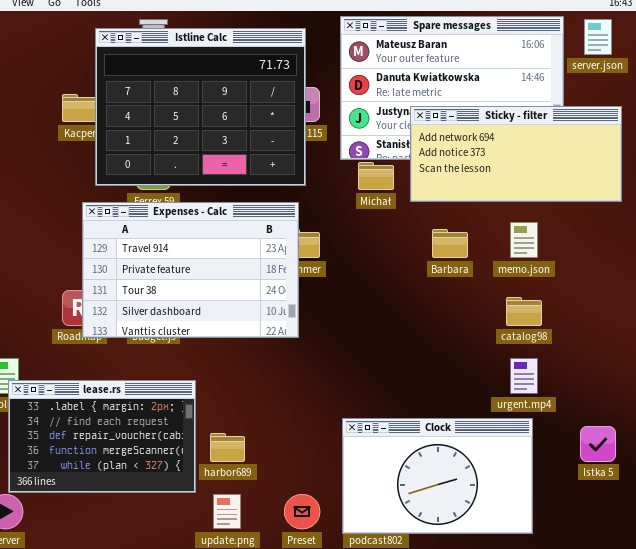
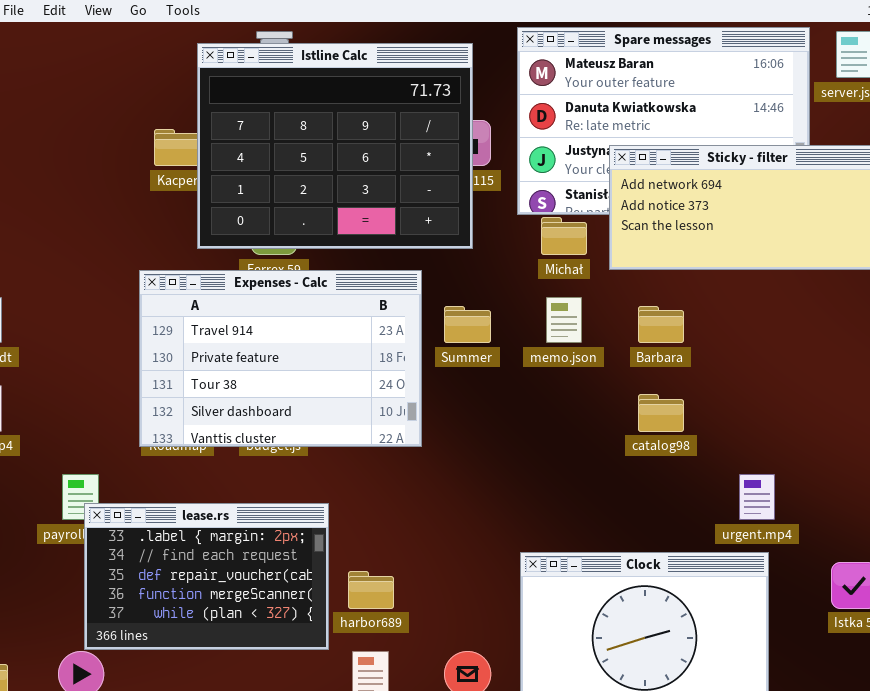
Expenses - Calc: [82,202,299,338] -> [139,270,422,447], moved
memo.json: [510,222,538,258] -> [546,297,582,343], moved
catalog98: [506,297,542,326] -> [638,394,684,432], moved

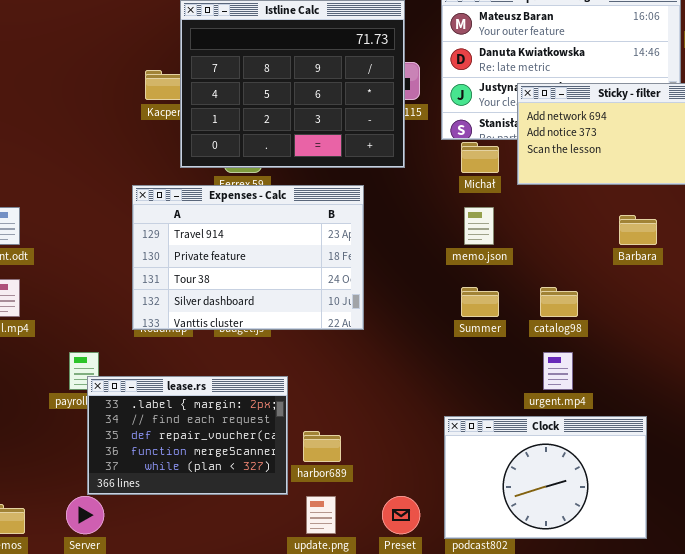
Summer: [444,306,491,343] -> [461,287,499,317], moved
Barbara: [638,306,684,343] -> [619,215,657,245], moved
urgent.mp4: [739,474,775,520] -> [543,352,573,390], moved

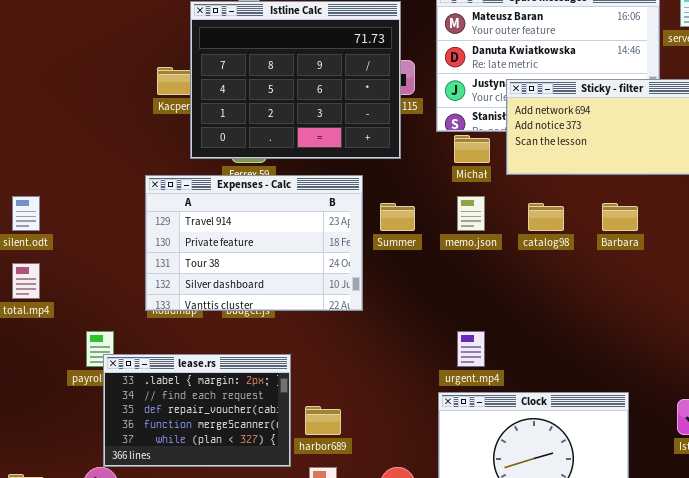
Summer: [461,287,499,317] -> [380,203,415,231], moved
catalog98: [540,287,578,317] -> [528,203,564,231], moved
urgent.mp4: [543,352,573,390] -> [457,331,485,367], moved

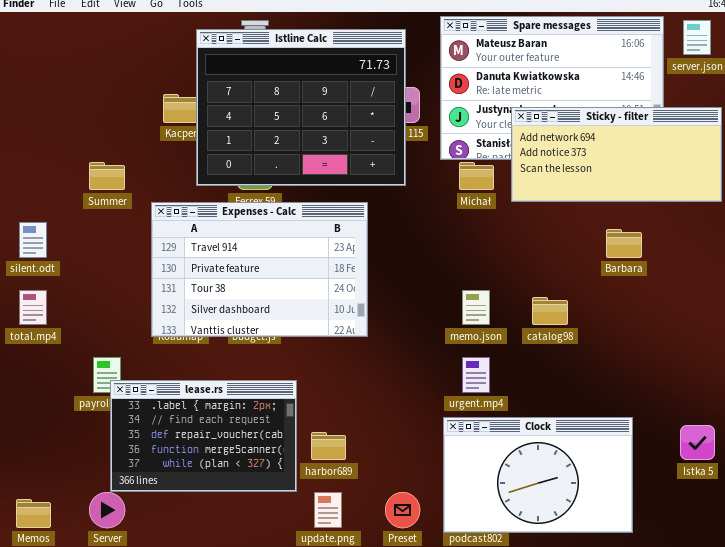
memo.json: [457,196,485,231] -> [462,290,490,325], moved
Summer: [380,203,415,231] -> [89,162,125,190], moved
catalog98: [528,203,564,231] -> [532,297,568,325], moved

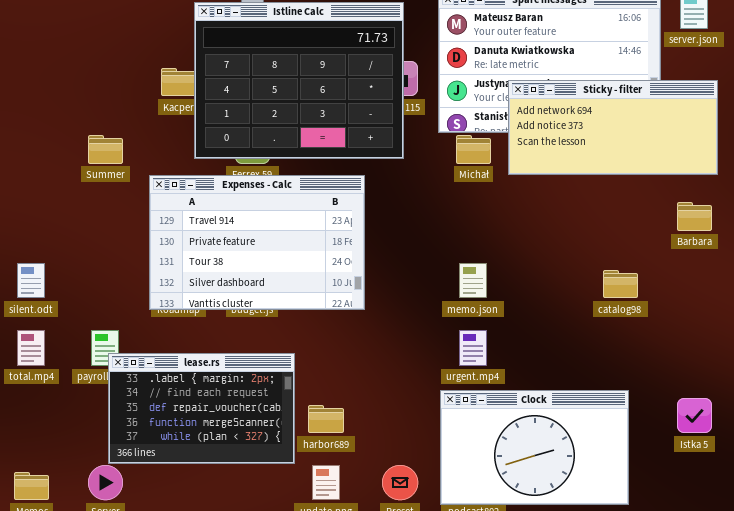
silent.odt: [19,222,47,258] -> [17,263,45,298], moved
Barbara: [606,229,642,258] -> [677,202,712,231], moved
total.mp4: [19,290,47,325] -> [17,330,45,366], moved
catalog98: [532,297,568,325] -> [603,270,638,298], moved

